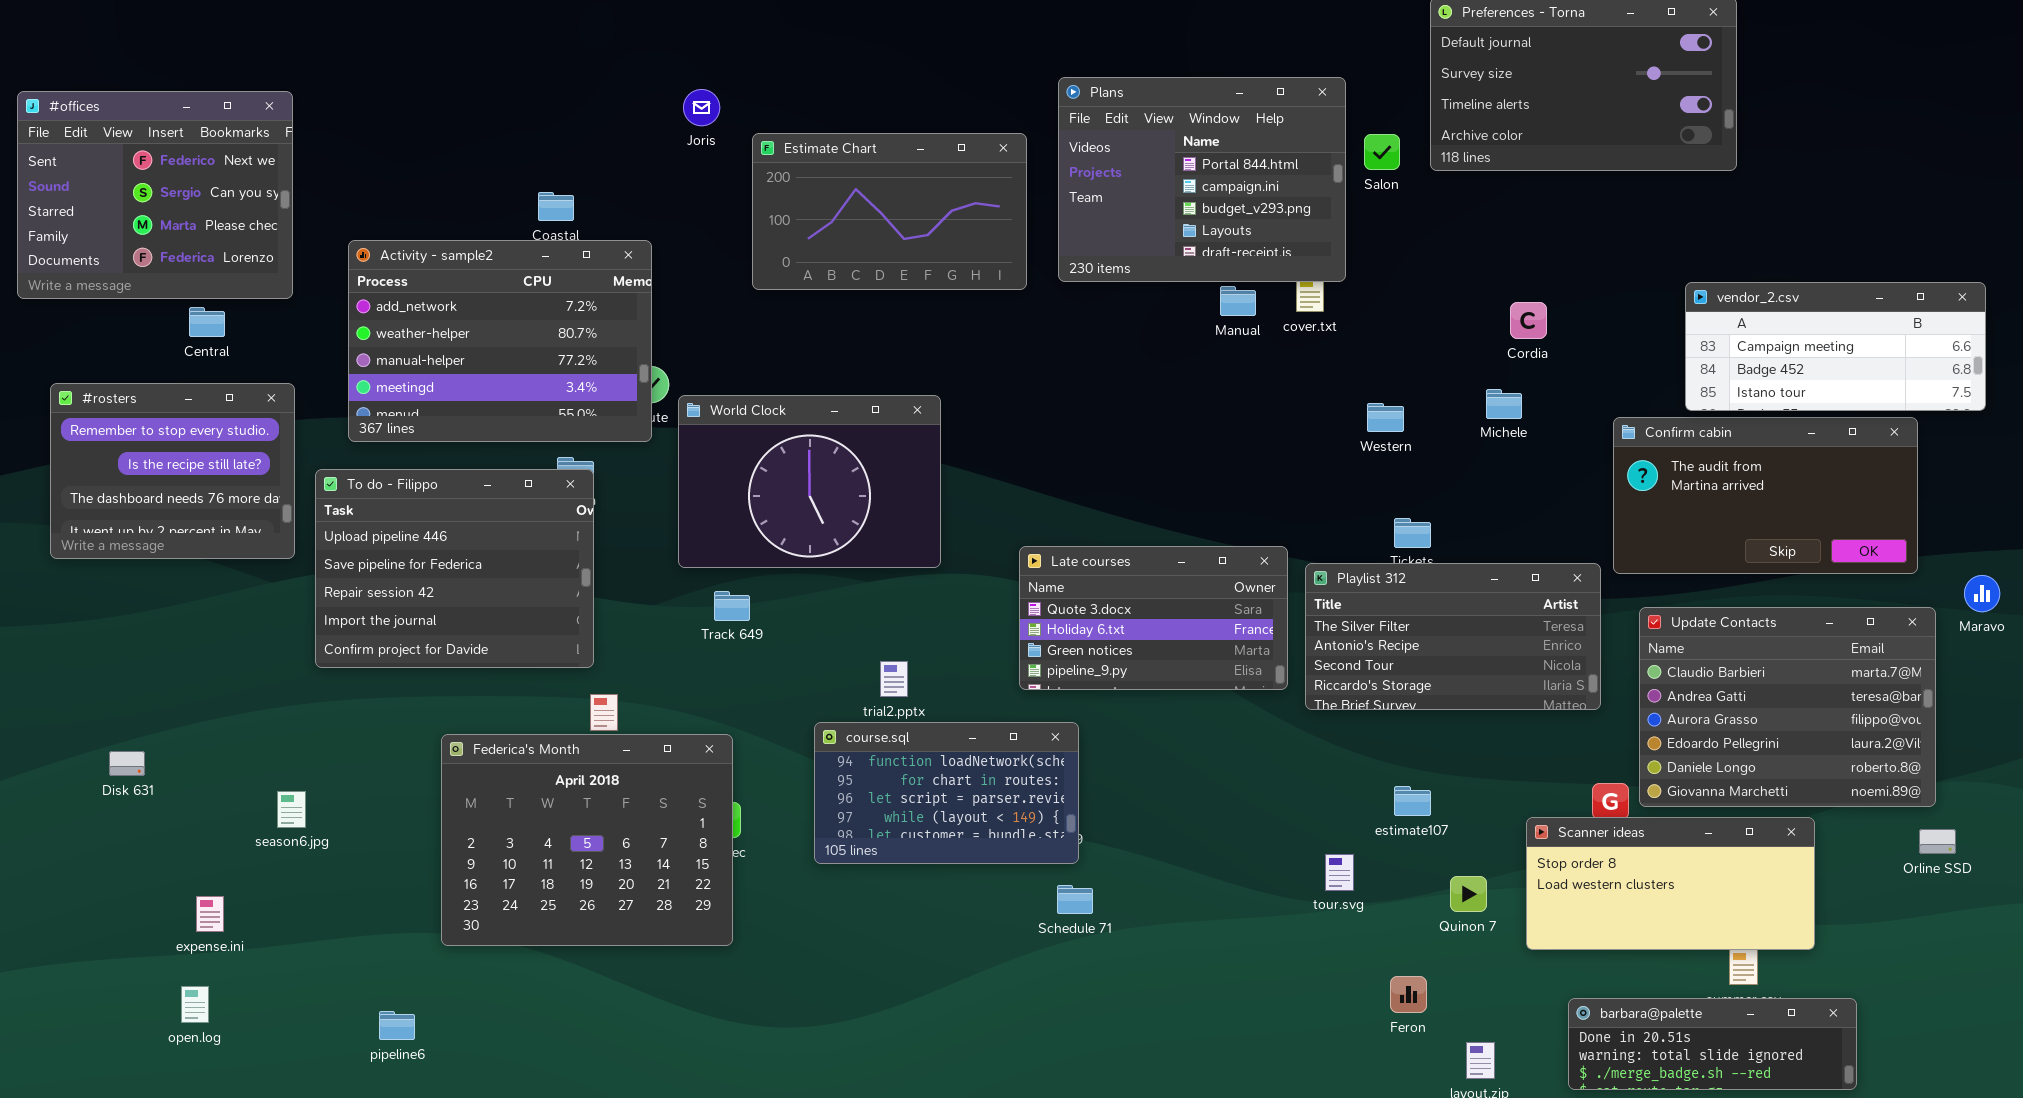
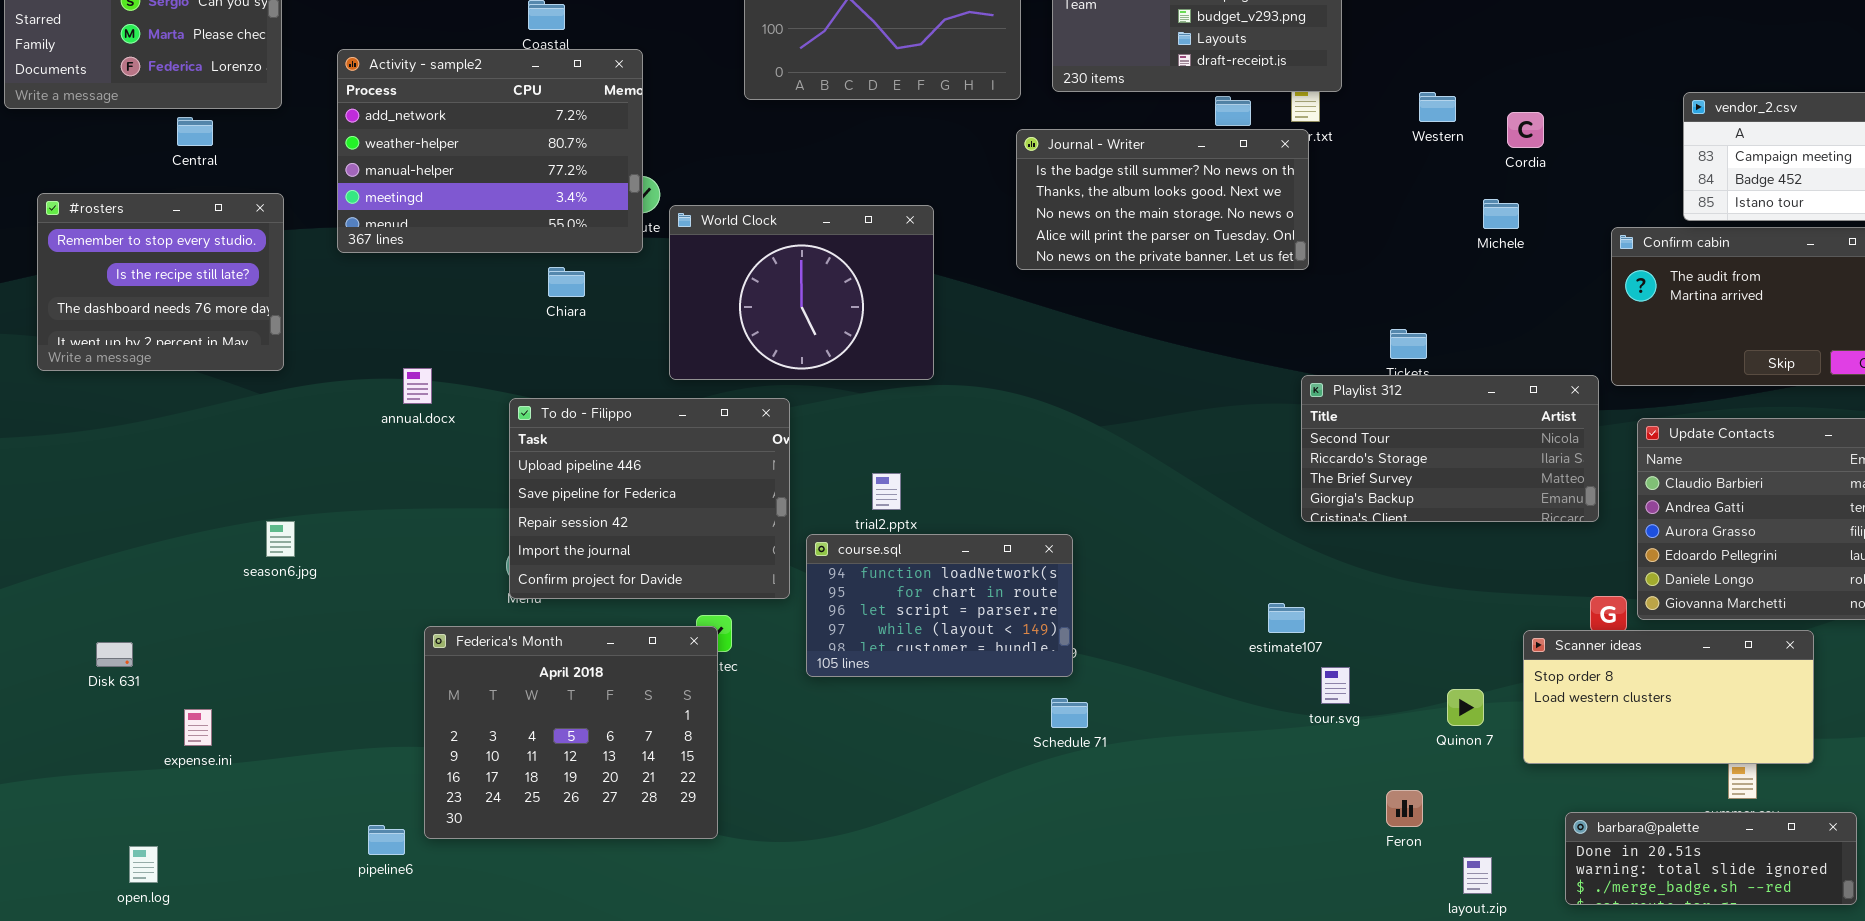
Journal - Writer: none -> [1016,129,1309,270], opened
Western: [1367,403,1404,432] -> [1419,92,1456,122], moved
To do - Filippo: [315,469,594,668] -> [509,398,790,599], moved
Late courses: [1019,546,1288,690] -> none, closed
Playlist 312: [1305,563,1601,710] -> [1301,375,1599,522], scrolled down 2 rows
Federica's Month: [441,734,733,946] -> [424,626,718,839], moved
Disk 631: [109,751,145,776] -> [96,642,133,667], moved
estimate107: [1394,786,1431,816] -> [1268,603,1305,633], moved
season6.jpg: [277,791,306,828] -> [266,521,295,557], moved
open.log: [181,986,209,1023] -> [129,846,158,883], moved

